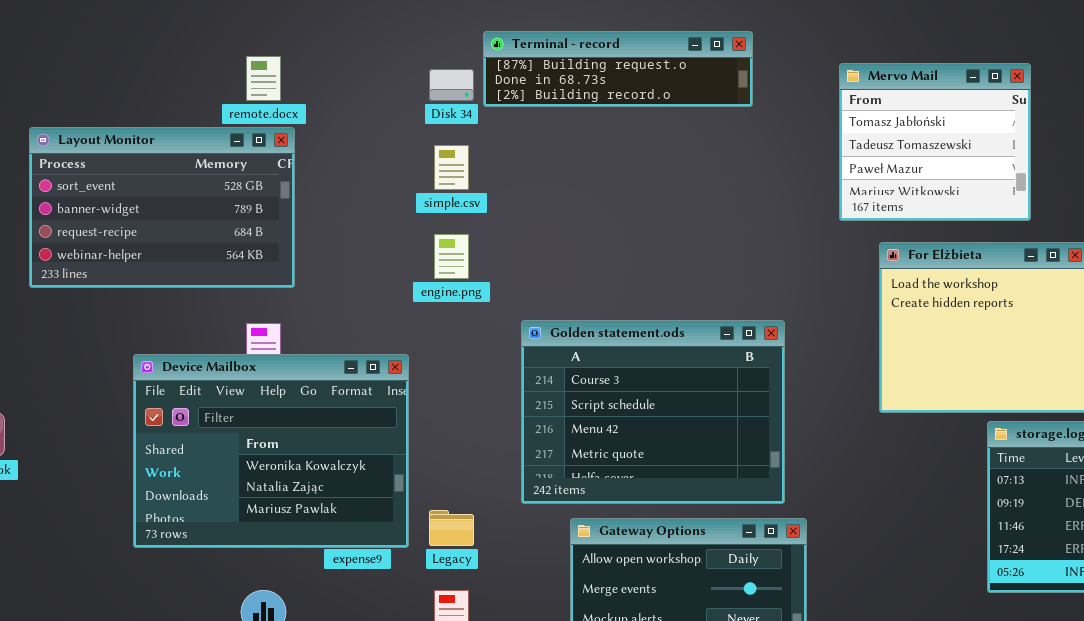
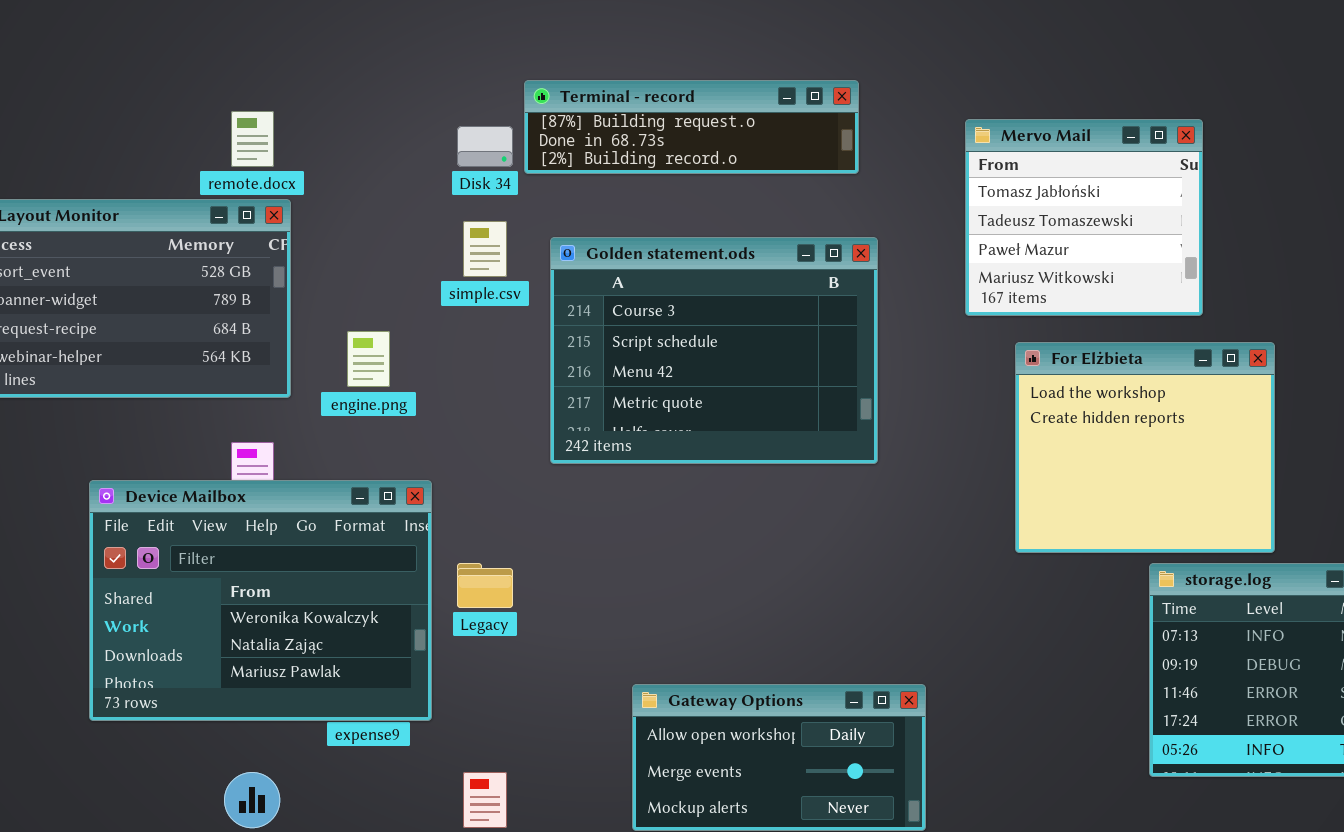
engine.png: [434,234,469,279] -> [347,331,390,387], moved
Golden statement.ods: [521,320,785,504] -> [550,237,878,464], moved
Legacy: [429,510,474,546] -> [457,563,513,608], moved

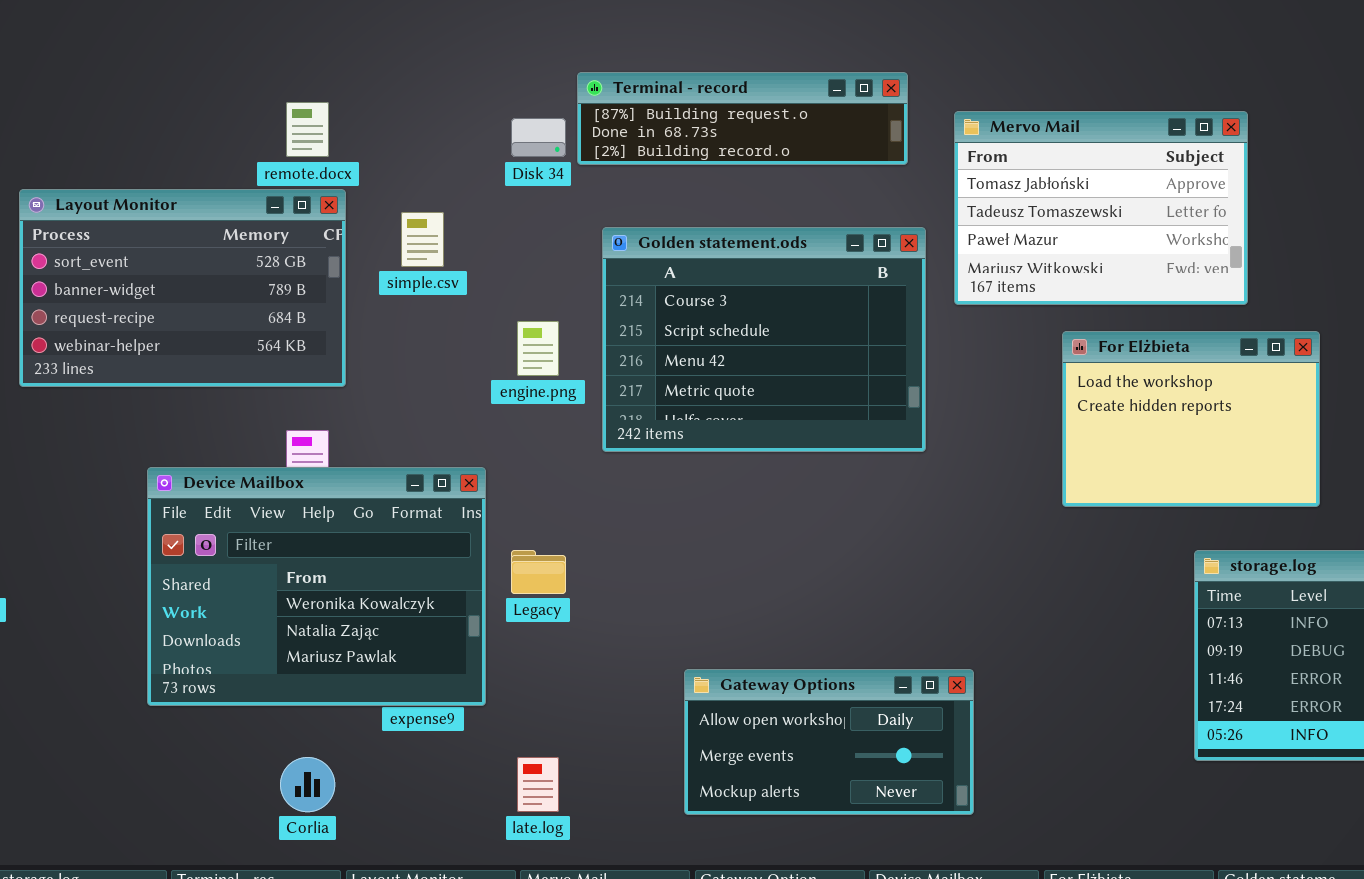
Mervo Mail: [965,119,1203,316] -> [954,111,1248,305], resized
simple.csv: [463,221,507,277] -> [401,212,444,267], moved
engine.png: [347,331,390,387] -> [517,321,559,376], moved
For Elżbieta: [1015,342,1275,553] -> [1062,331,1320,507], resized

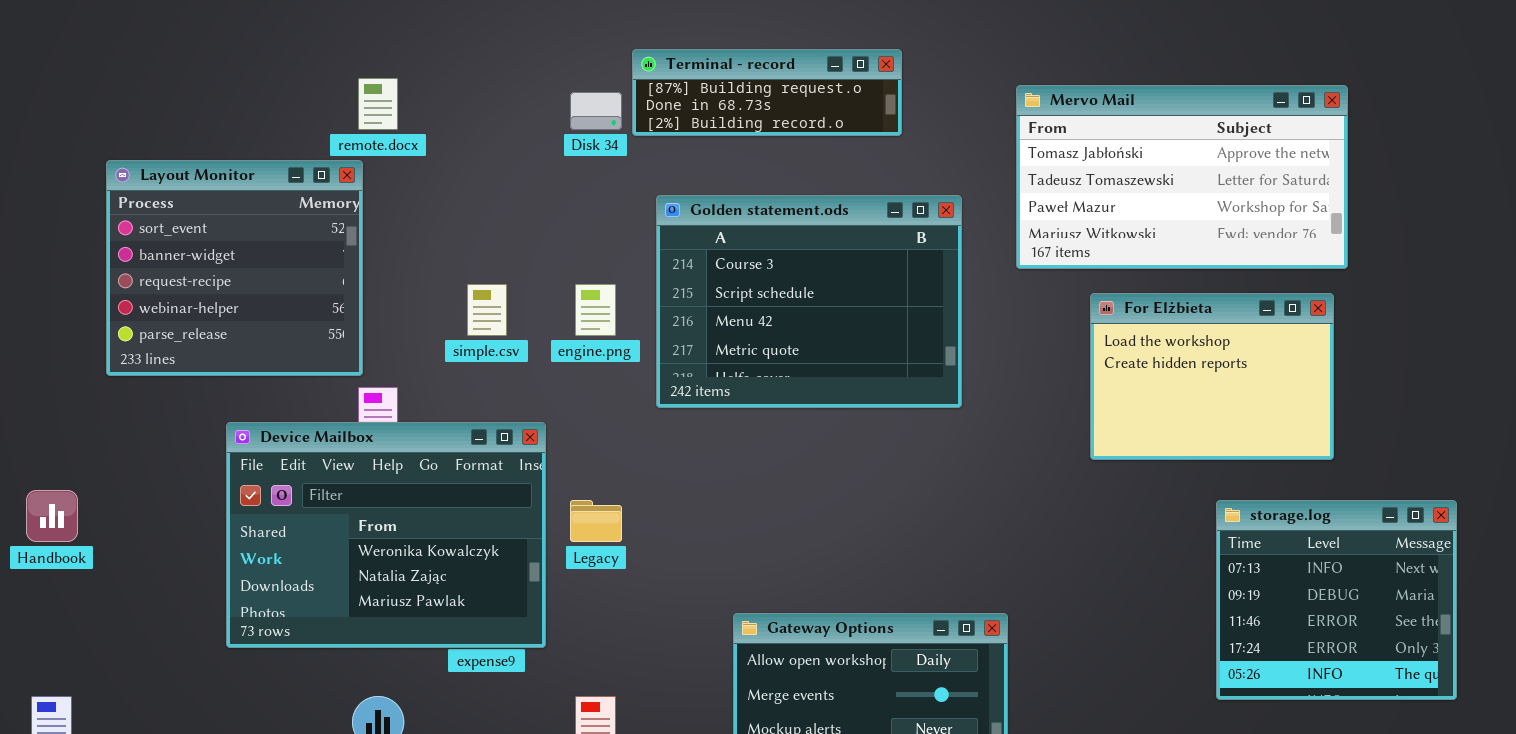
Terminal - record: [577,72,908,165] -> [632,49,902,136], resized
Mervo Mail: [954,111,1248,305] -> [1016,85,1348,269], moved, resized
Layout Monitor: [19,189,346,387] -> [106,160,363,376], resized
simple.csv: [401,212,444,267] -> [467,284,507,336], moved

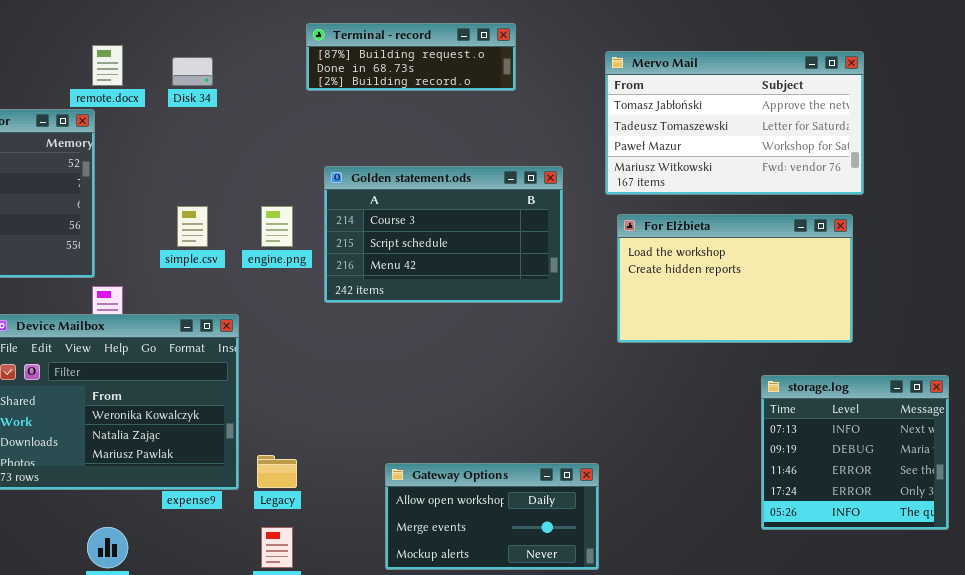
Disk 34: [570,92,622,130] -> [172,57,213,86], moved
Golden statement.ods: [656,195,962,408] -> [324,166,563,303], resized
For Elżbieta: [1090,293,1334,460] -> [617,214,853,343], resized
Legacy: [570,500,622,542] -> [257,455,297,488], moved

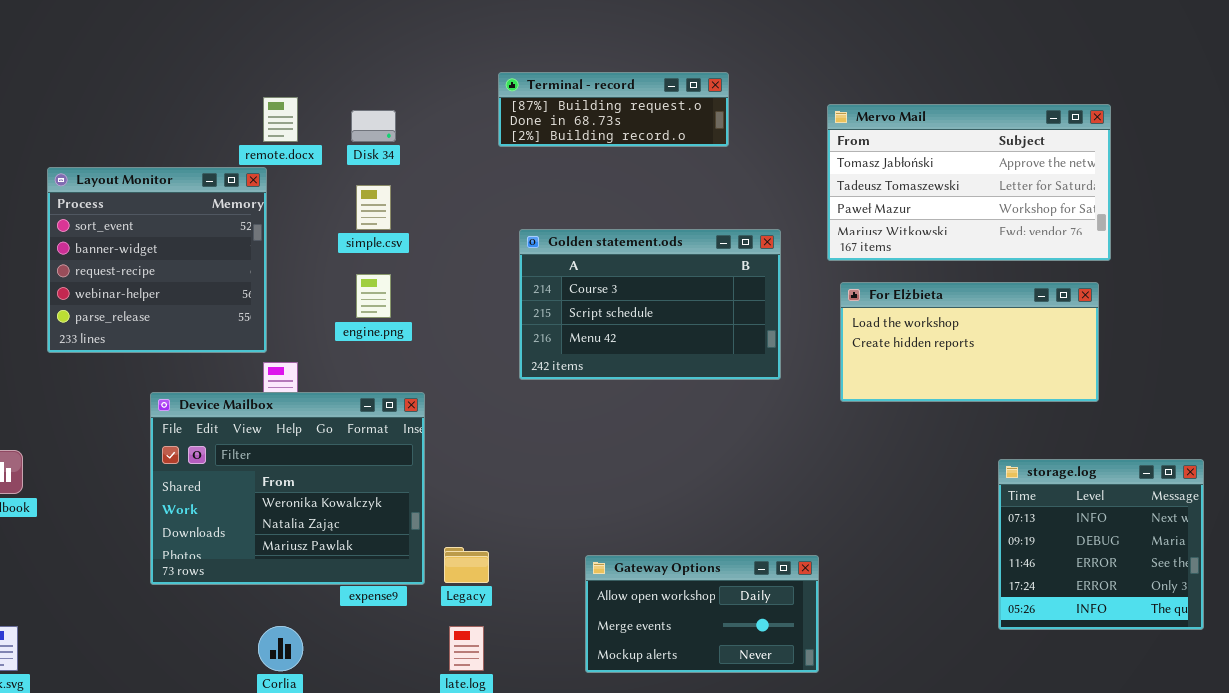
simple.csv: [177,206,208,247] -> [356,185,391,230], moved
engine.png: [261,206,293,247] -> [356,274,391,318], moved
For Elżbieta: [617,214,853,343] -> [840,282,1099,402], resized

